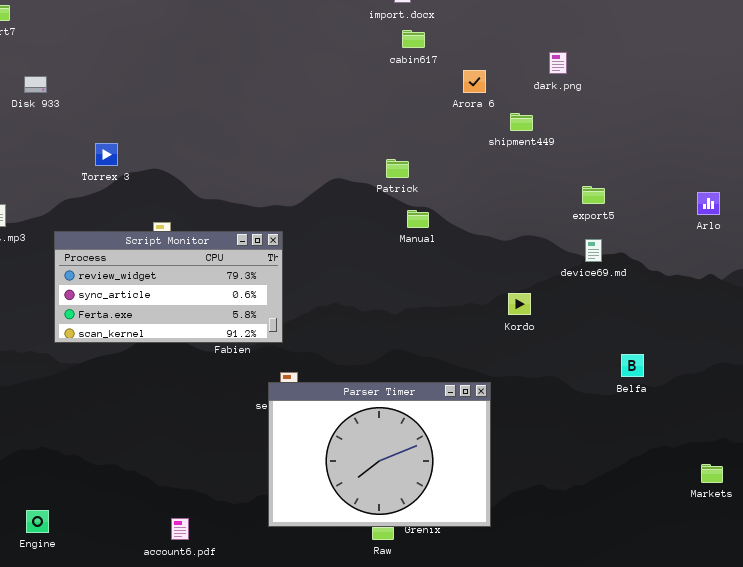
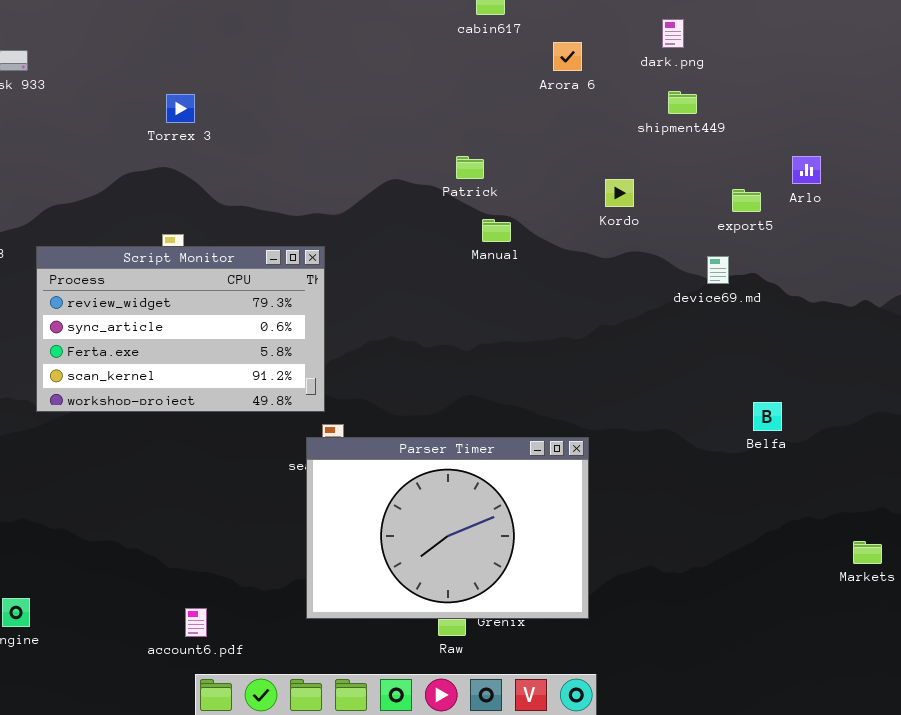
shipment449: [510,113,533,131] -> [668,91,697,114], moved
Torrex 3: [95,143,118,166] -> [166,94,195,123], moved
export5: [582,186,605,204] -> [732,189,761,212], moved
Arlo: [697,192,720,215] -> [792,156,821,184], moved
Script Monitor: [54,231,283,343] -> [36,246,325,412], resized
Kordo: [508,293,531,315] -> [605,179,634,207], moved

